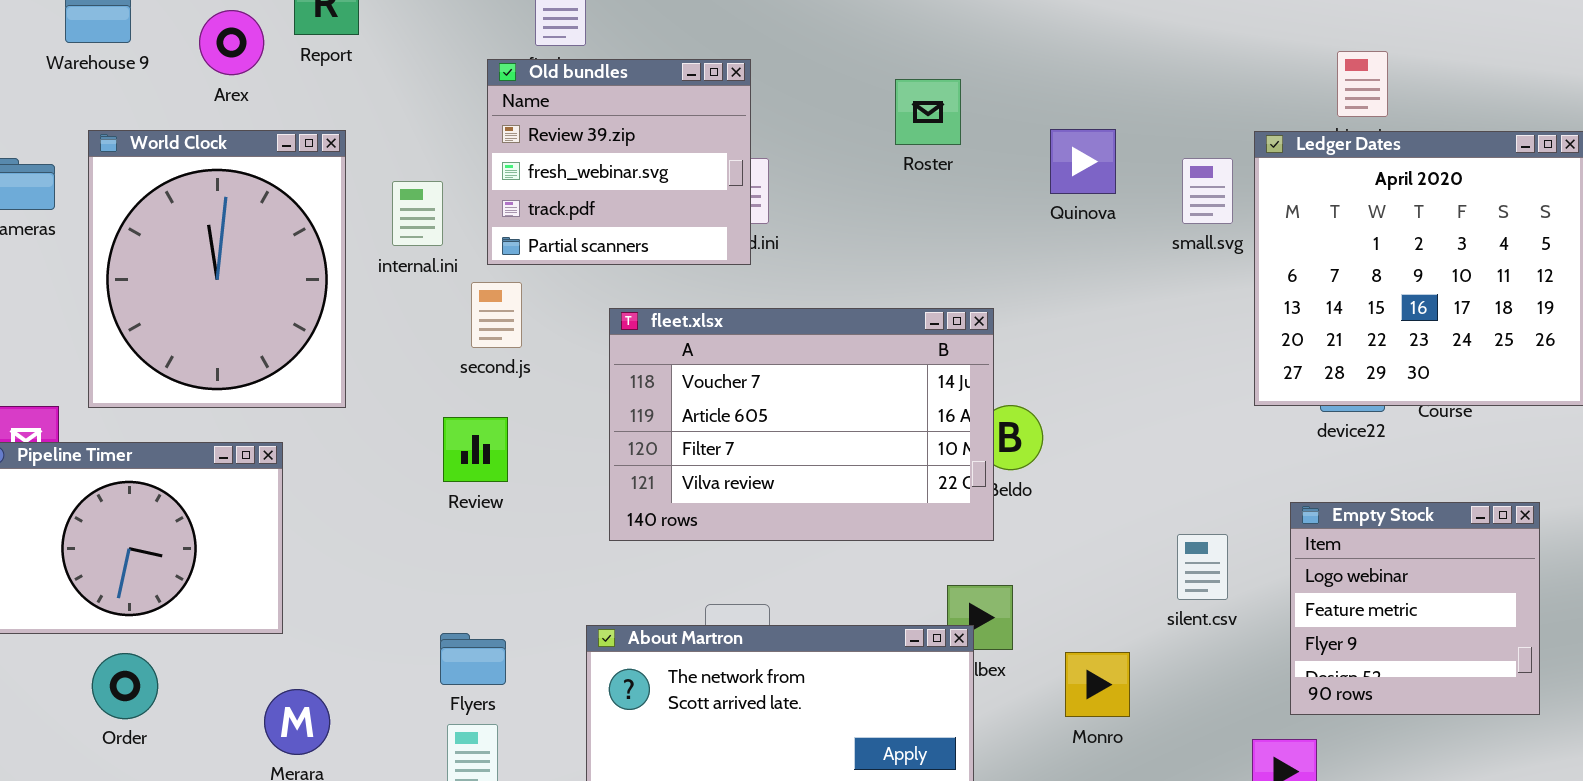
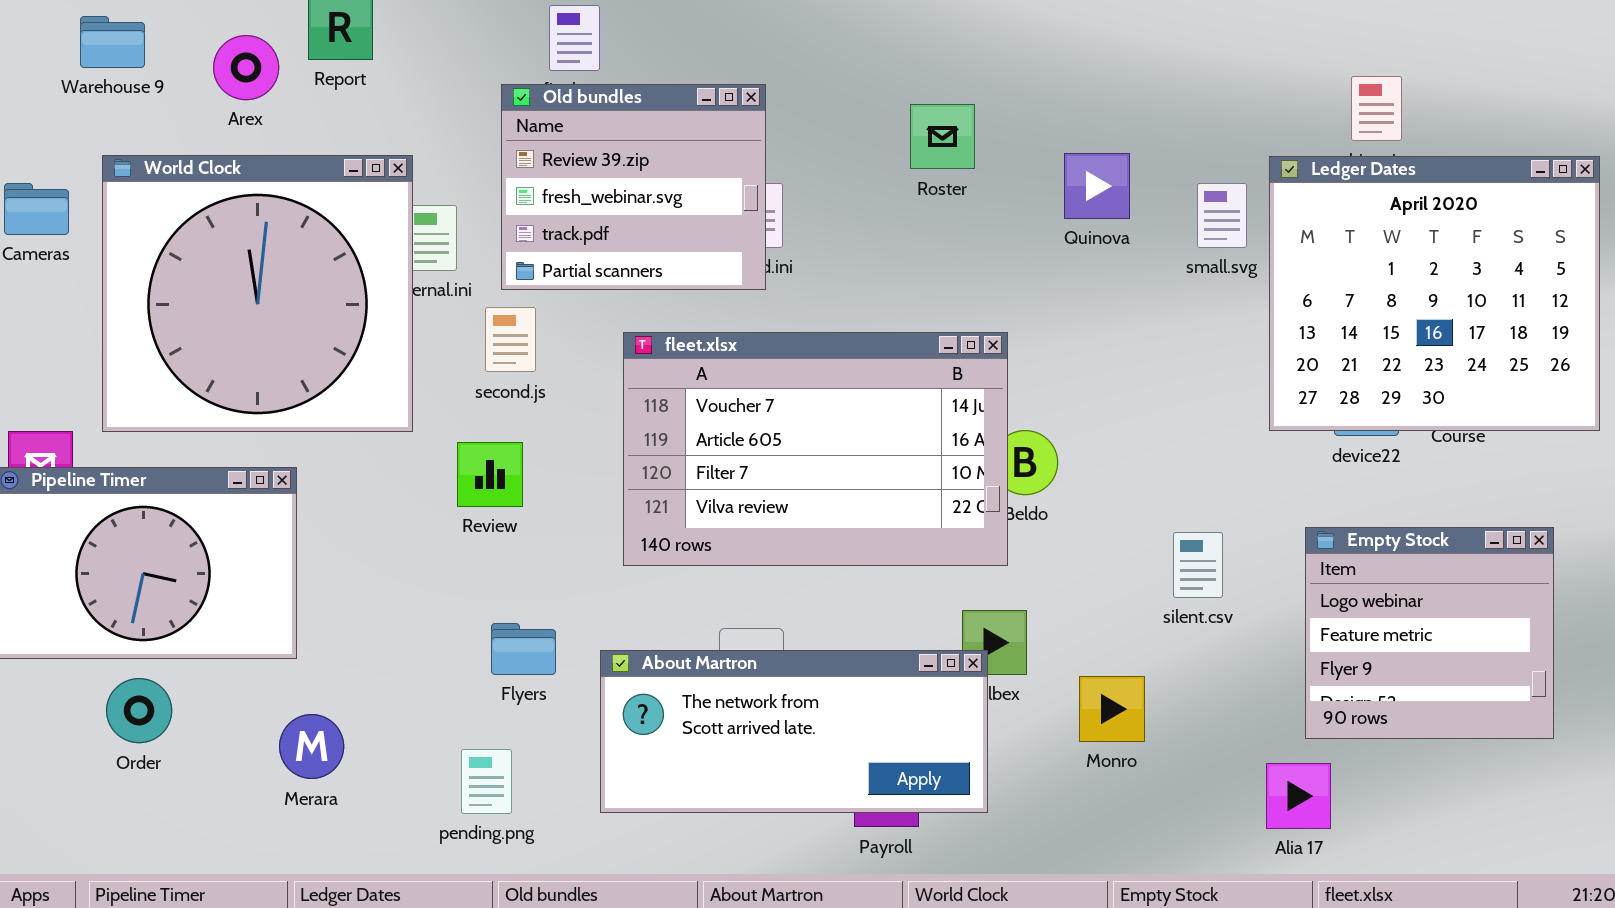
World Clock: [88,130,346,408] -> [102,155,413,432], resized
silent.csv: [1177,534,1228,600] -> [1173,532,1223,598], moved
Flyers: [440,633,506,685] -> [491,623,556,675], moved

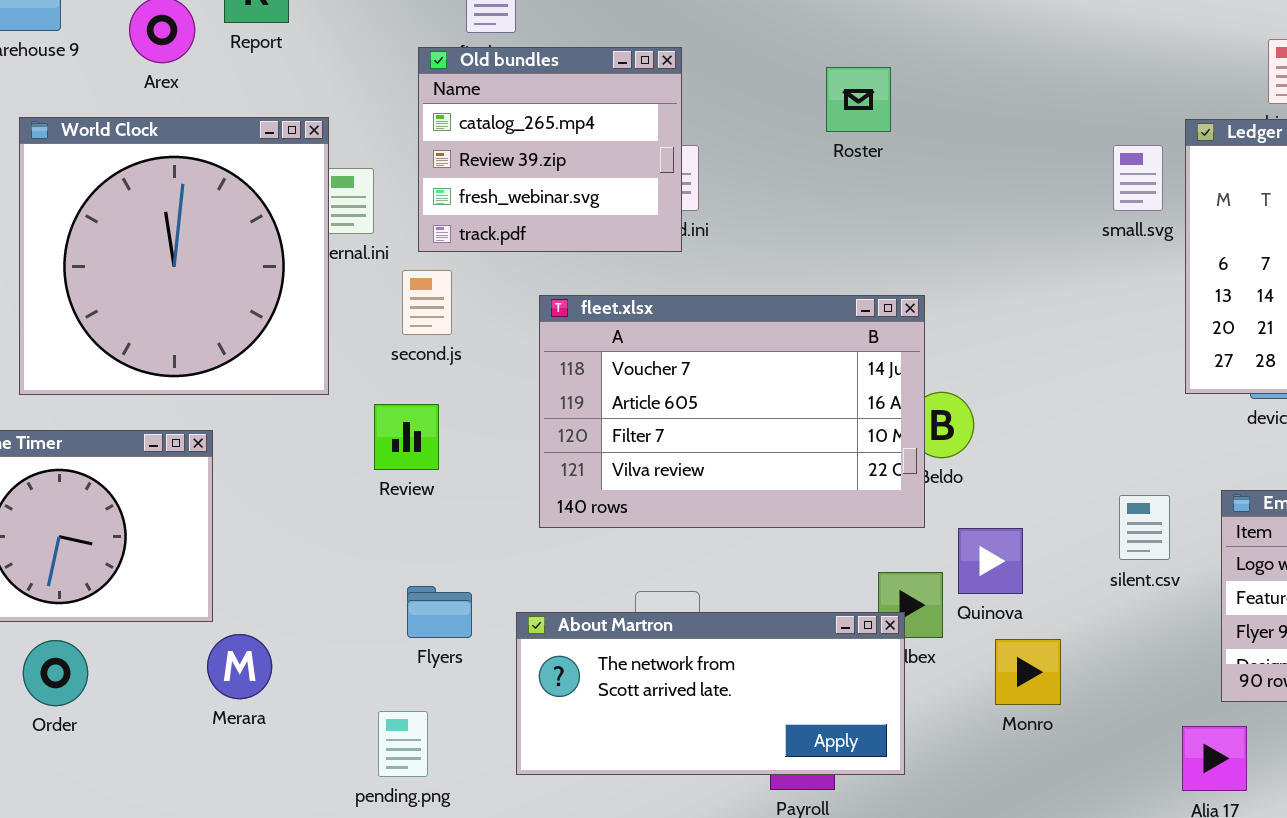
Old bundles: [501,84,766,290] -> [418,47,682,252], scrolled up 1 row
Quinova: [1064,153,1130,219] -> [958,528,1023,594], moved
silent.csv: [1173,532,1223,598] -> [1119,495,1170,560], moved
Merara: [279,714,344,779] -> [207,634,272,699], moved

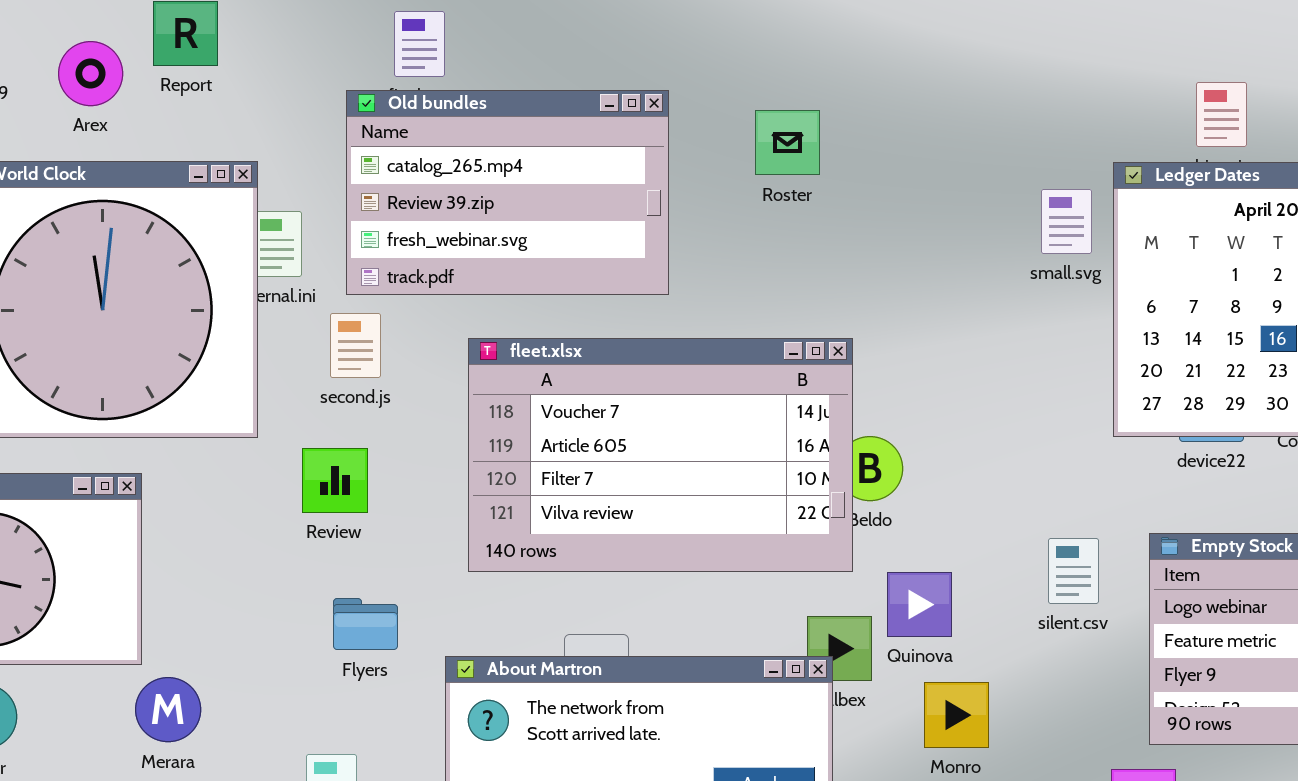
Old bundles: [418,47,682,252] -> [346,90,669,295], resized
Flyers: [407,586,472,638] -> [333,598,398,650], moved

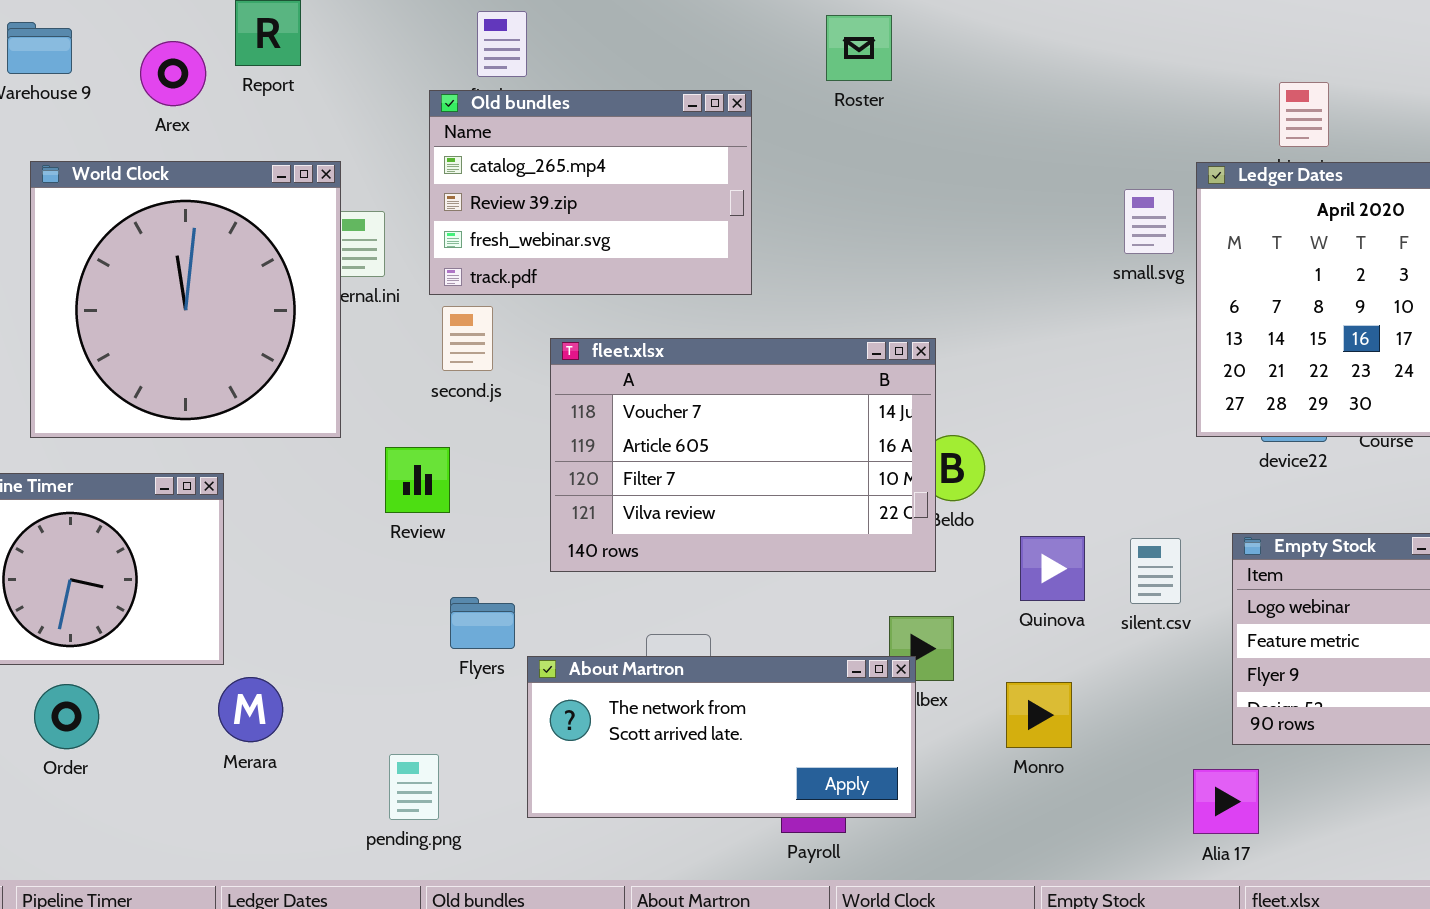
Roster: [755,110,820,175] -> [826,15,892,81], moved
second.js: [330,313,381,378] -> [442,306,493,371], moved
Quinova: [887,572,952,637] -> [1020,536,1085,601], moved
Flyers: [333,598,398,650] -> [450,597,515,649], moved

